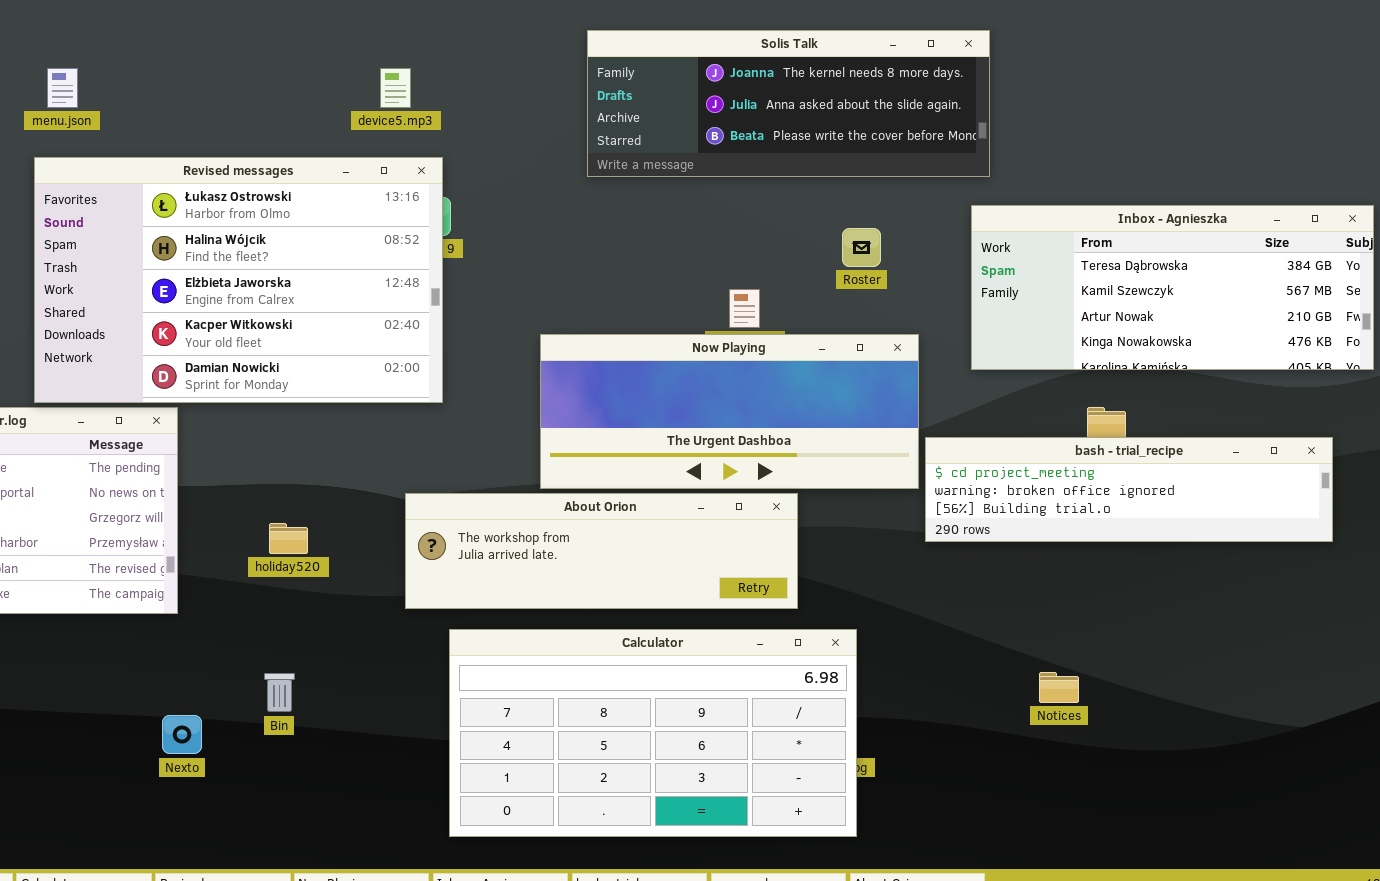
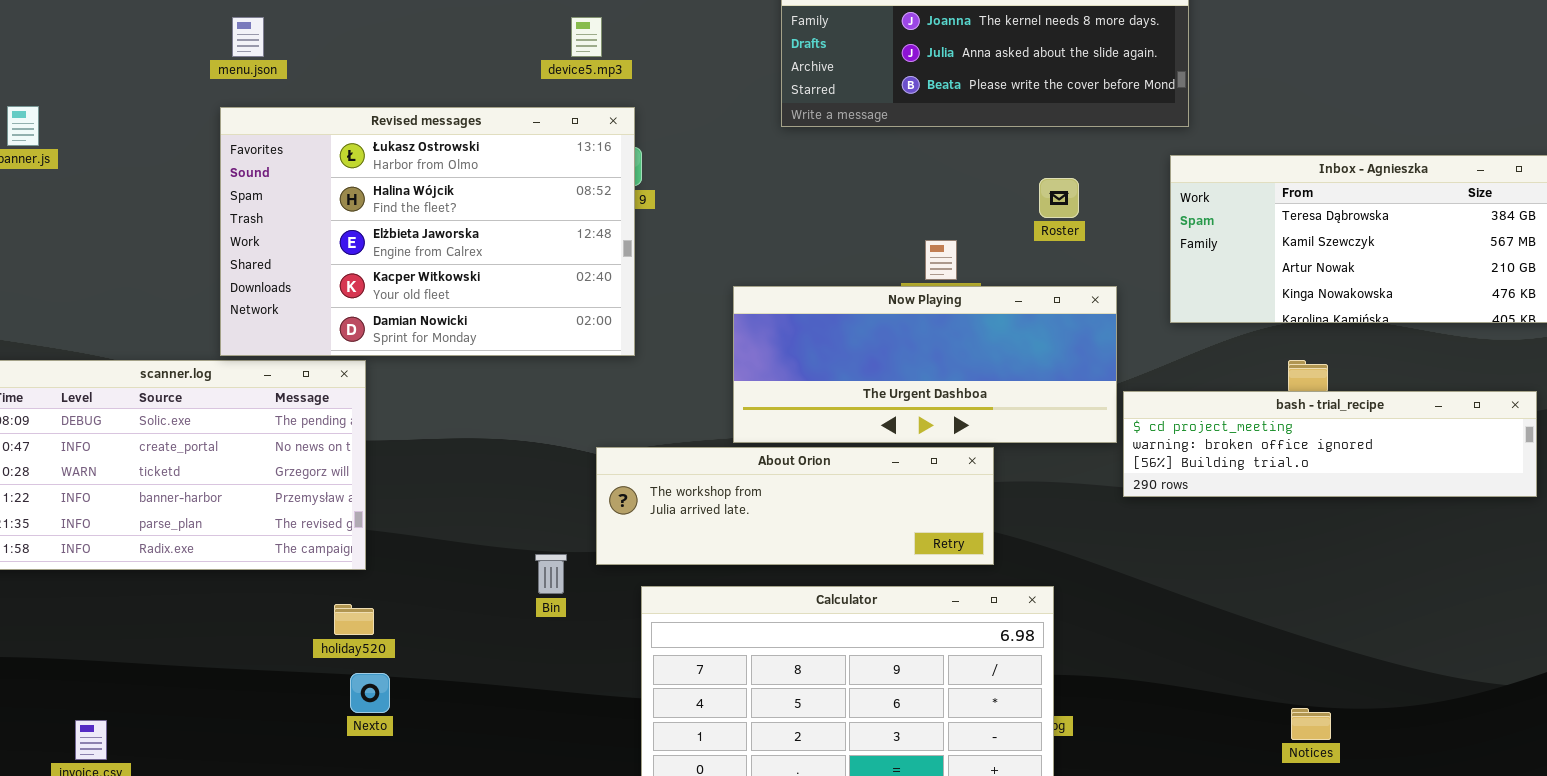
holiday520: [269,523,308,554] -> [334,604,374,635], moved
Notices: [1039,672,1079,703] -> [1291,708,1331,740], moved
Bin: [264,673,295,712] -> [535,554,567,594], moved

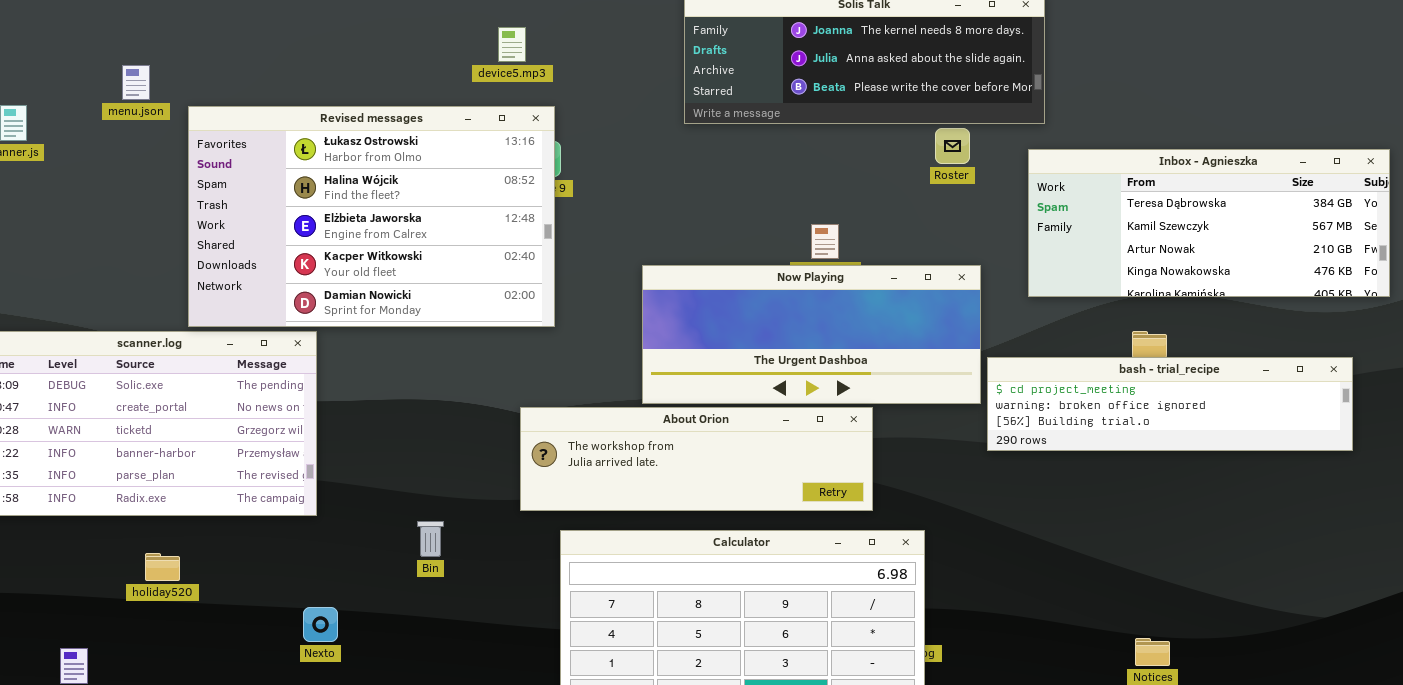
menu.json: [232,17,264,57] -> [122,65,150,100], moved
Roster: [1039,178,1079,218] -> [935,128,970,164], moved
Bin: [535,554,567,594] -> [417,521,444,557], moved
holiday520: [334,604,374,635] -> [145,553,180,581], moved

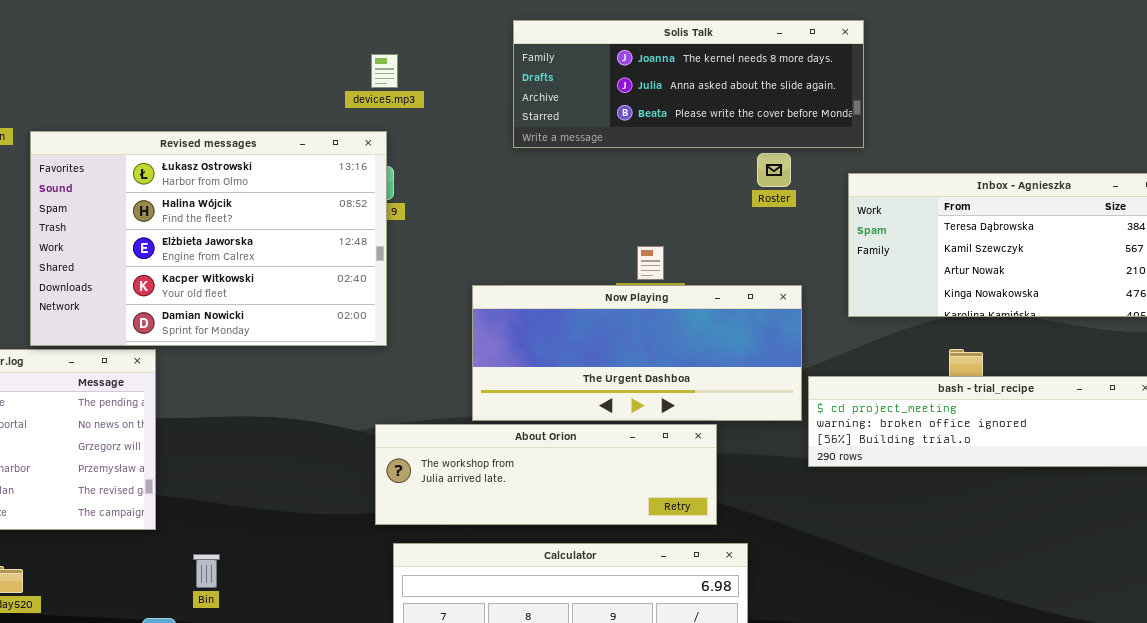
device5.mp3: [498,27,526,62] -> [371,54,398,88], moved
About Orion: [520,407,873,511] -> [375,424,717,525], moved
Bin: [417,521,444,557] -> [193,554,220,588], moved

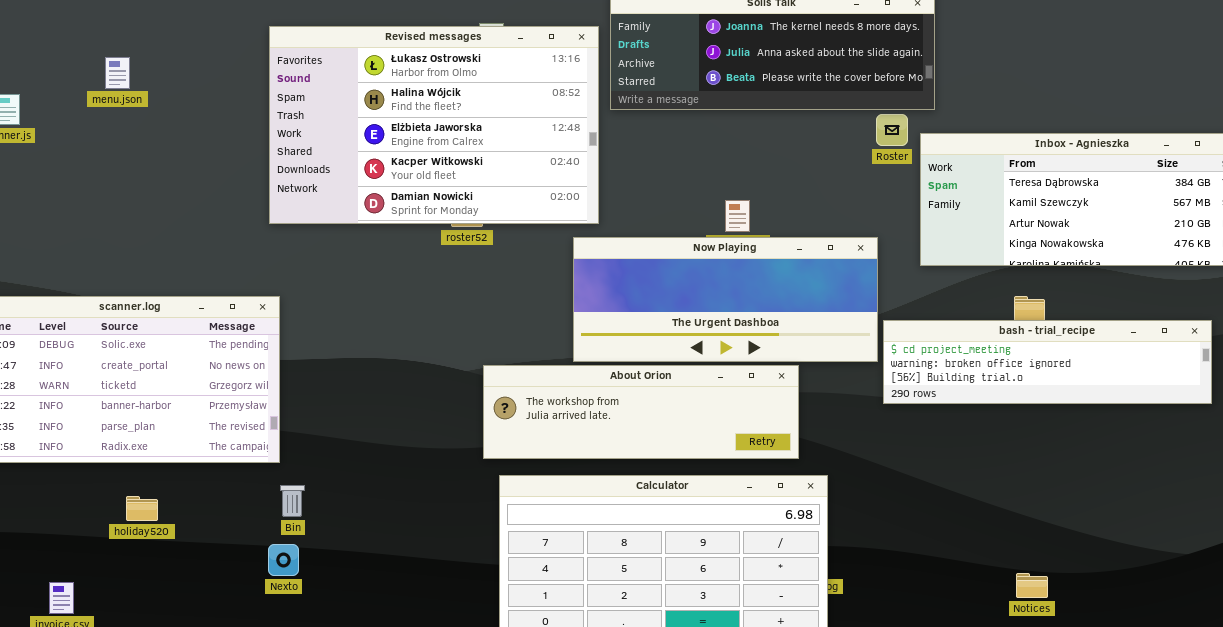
Revised messages: [30,131,387,346] -> [269,26,599,224], moved
Roster: [757,153,791,187] -> [876,114,908,146], moved
Bin: [193,554,220,588] -> [280,485,305,517], moved

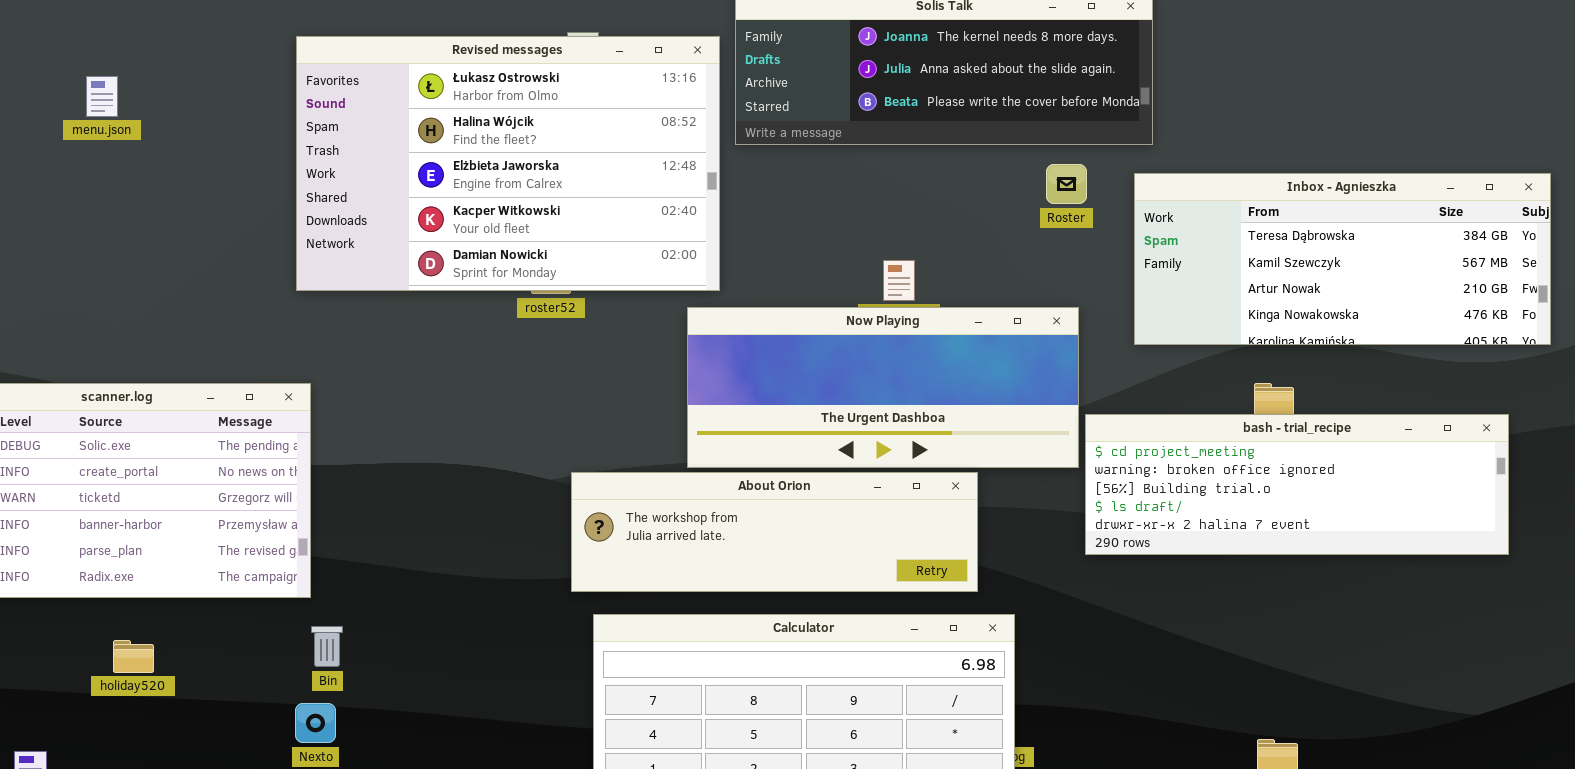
Roster: [876,114,908,146] -> [1046,164,1087,204], moved
bash - trial_recipe: [883,320,1212,404] -> [1085,414,1509,555], resized

